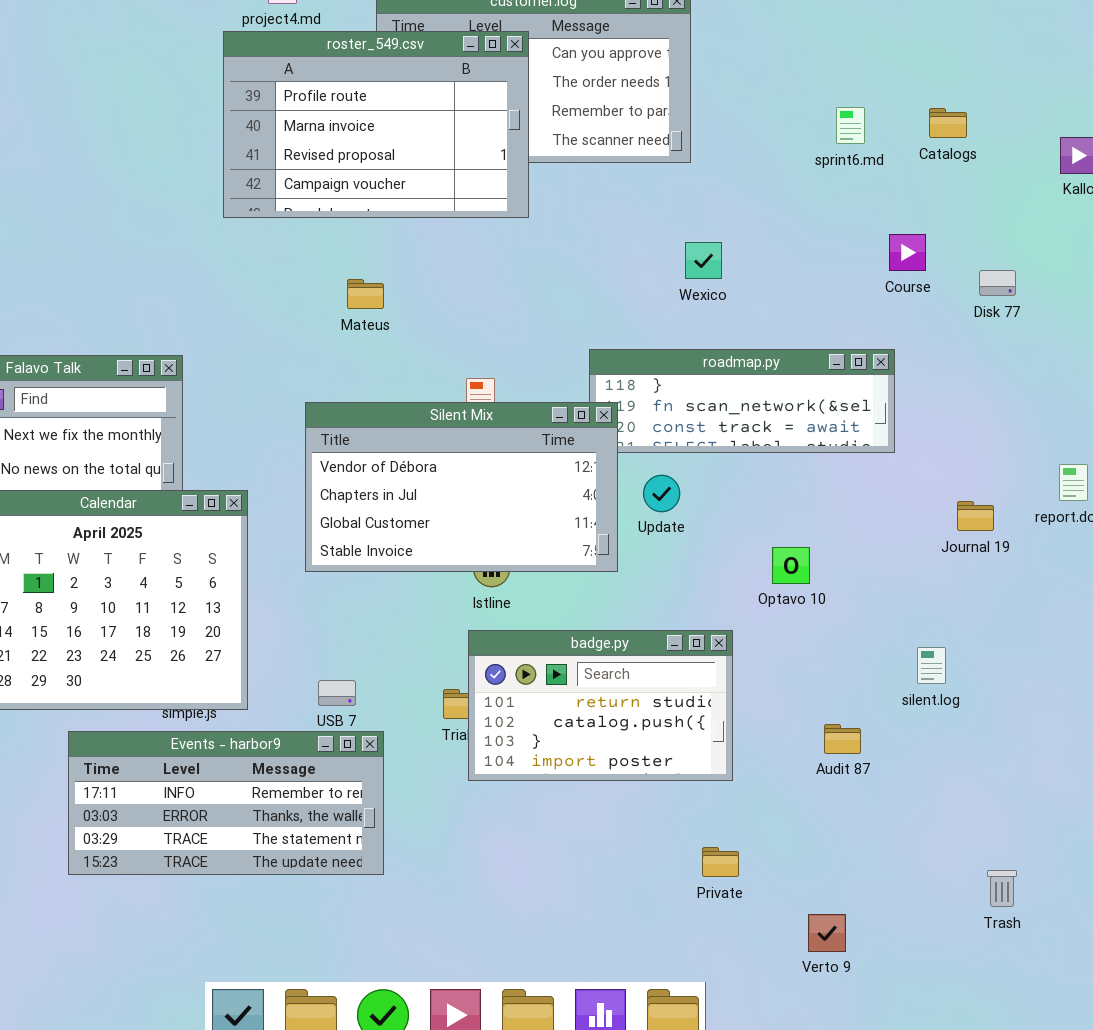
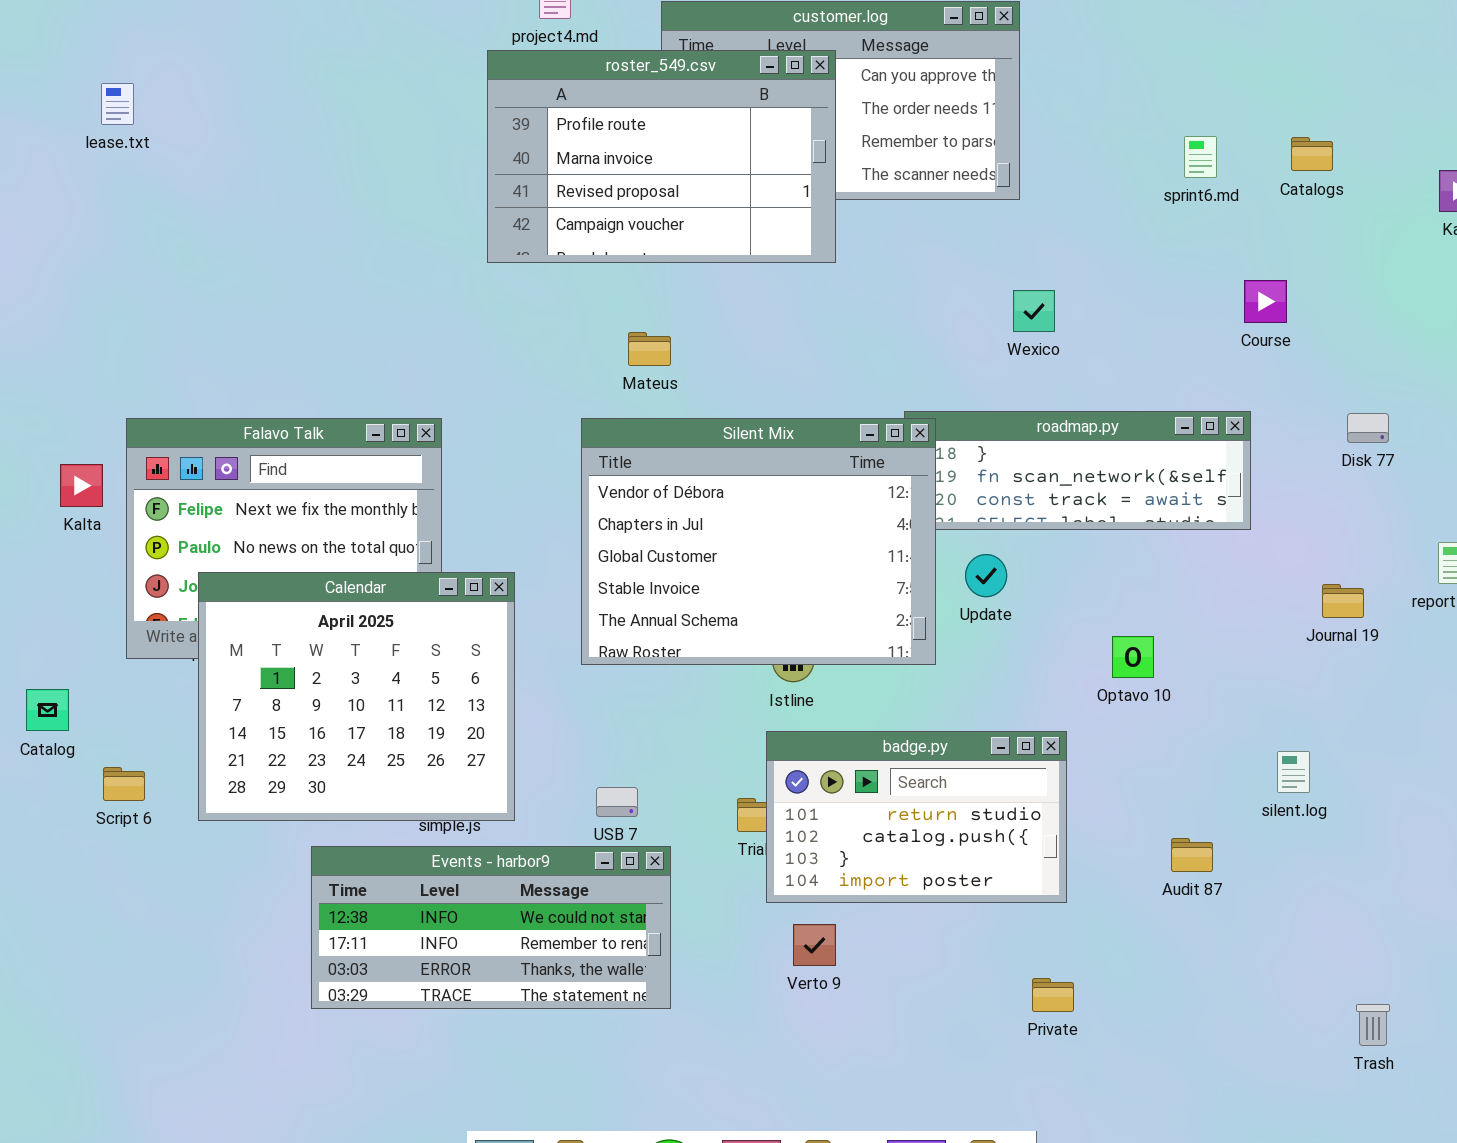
Disk 77: [979,270,1016,296] -> [1347,413,1389,443], moved
Silent Mix: [305,402,618,572] -> [581,418,936,665], resized
Events - harbor9: [68,731,384,875] -> [311,846,671,1009], scrolled up 1 row
Verto 9: [808,914,846,952] -> [793,924,836,966], moved

